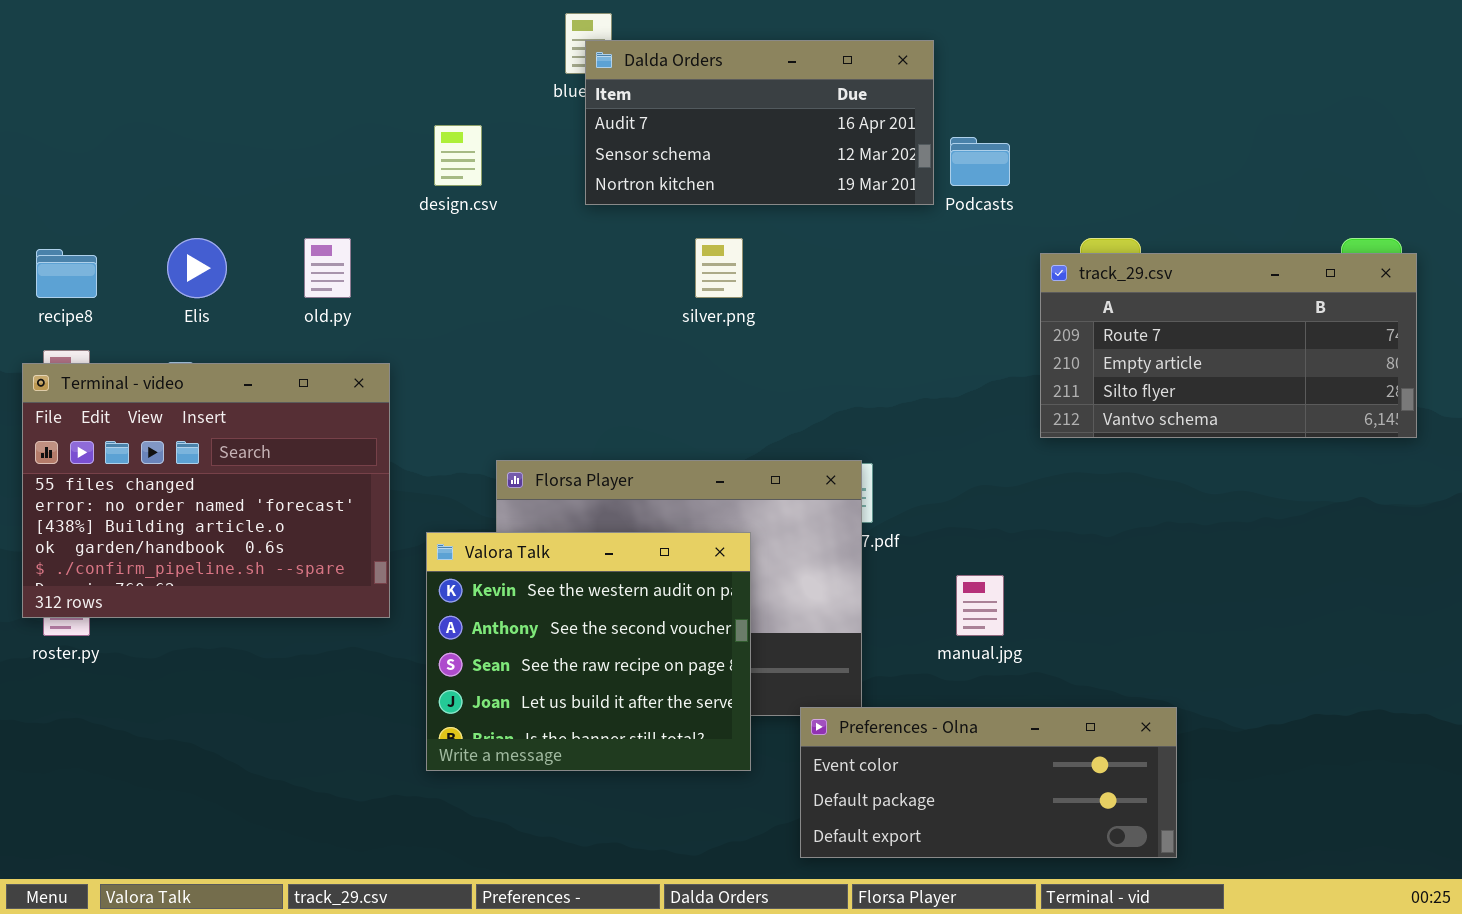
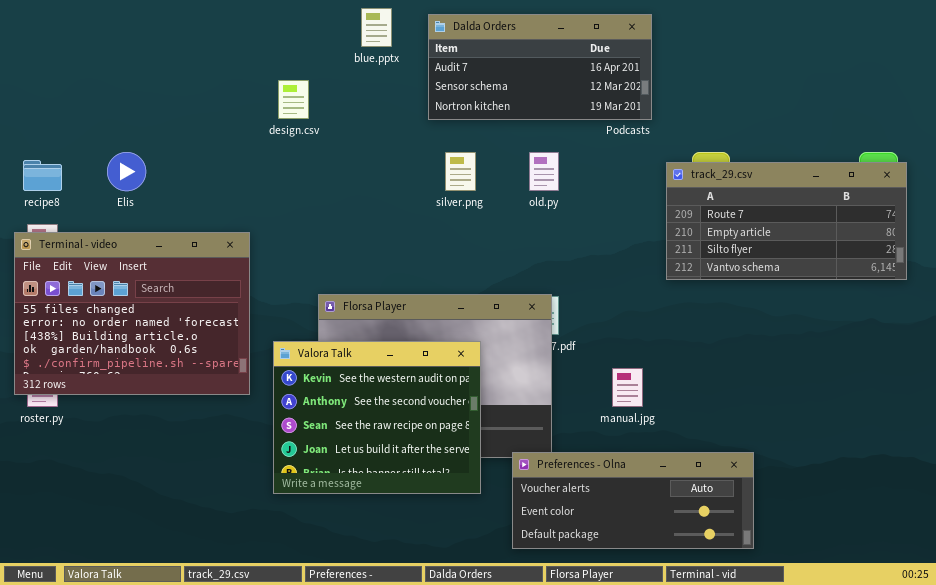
Dalda Orders: [585,40,934,205] -> [428,14,652,120], moved
old.py: [304,238,351,298] -> [529,152,559,191], moved
Preferences - Olna: [800,707,1177,858] -> [512,452,754,549], scrolled up 1 row

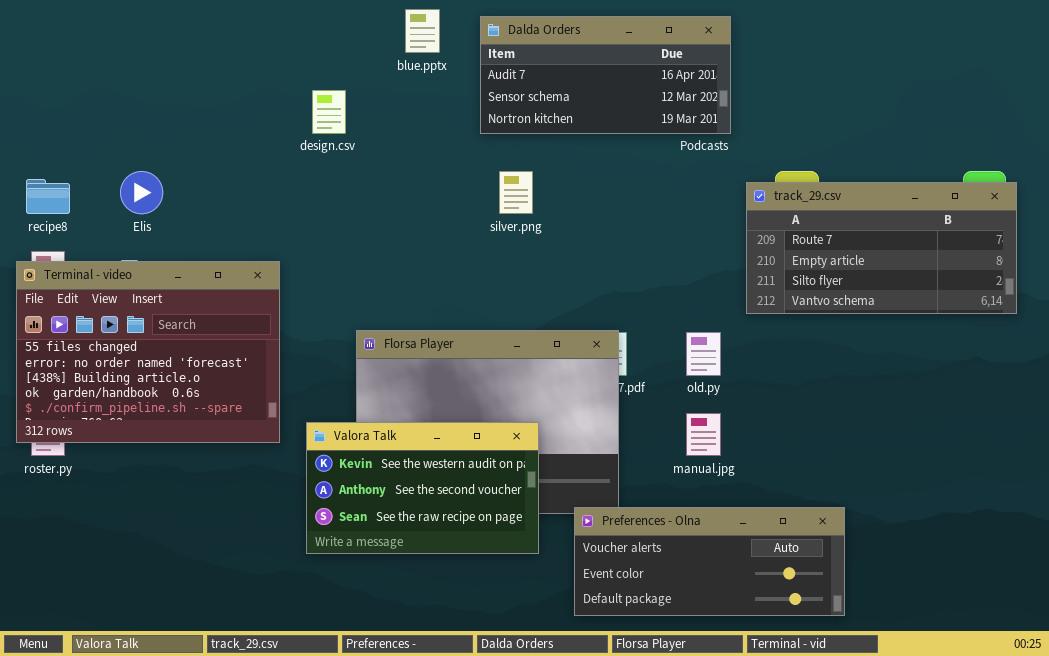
old.py: [529,152,559,191] -> [686,332,721,376], moved
Valora Talk: [273,341,481,494] -> [306,422,539,554], resized

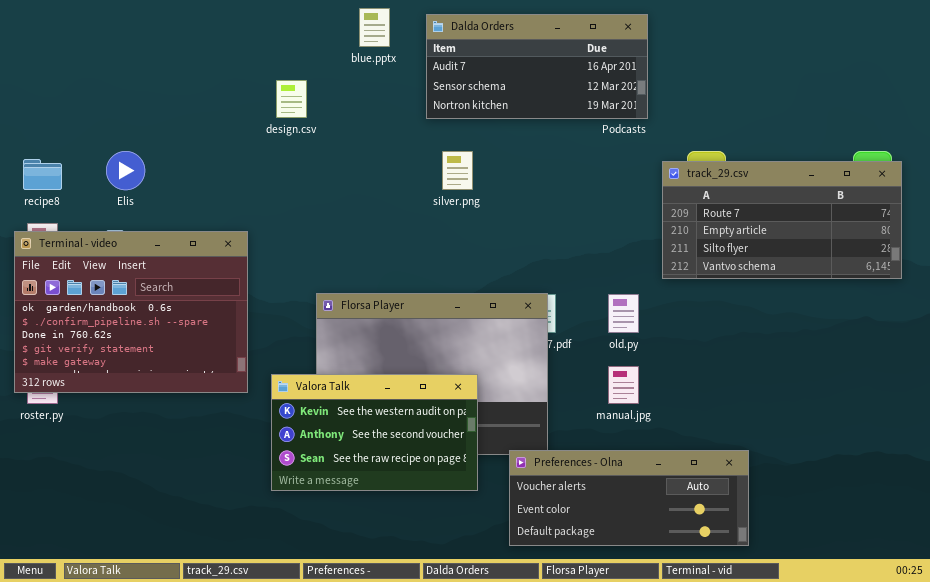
Terminal - video: [16,261,280,443] -> [14,231,248,393], scrolled down 3 rows

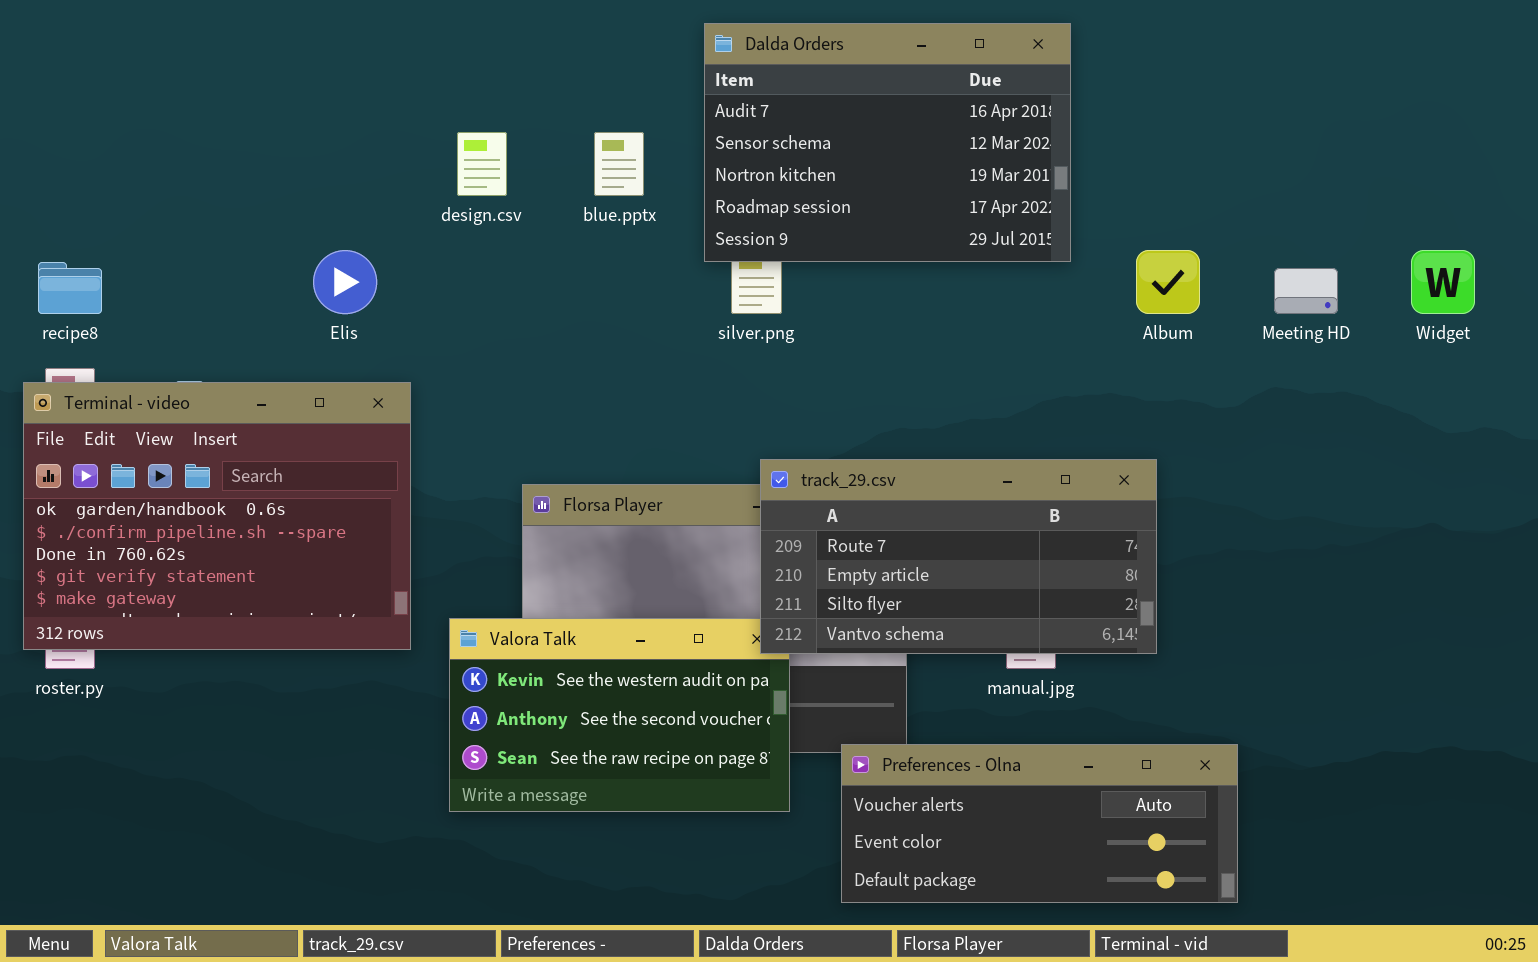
blue.pptx: [359,8,390,47] -> [594,132,644,196], moved
Dalda Orders: [426,14,648,119] -> [704,23,1071,262], resized
Elis: [106,151,145,190] -> [313,250,377,314], moved
track_29.csv: [662,161,902,279] -> [760,459,1157,654], moved

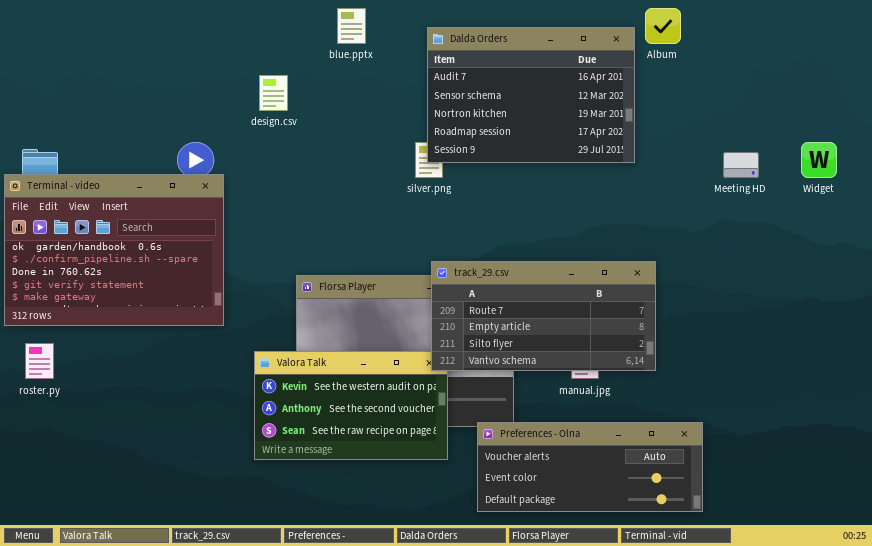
Dalda Orders: [704,23,1071,262] -> [427,27,635,163], moved
blue.pptx: [594,132,644,196] -> [337,8,366,44], moved
Album: [1136,250,1200,314] -> [645,8,681,44], moved
Terminal - video: [23,382,411,650] -> [4,174,224,326], moved

